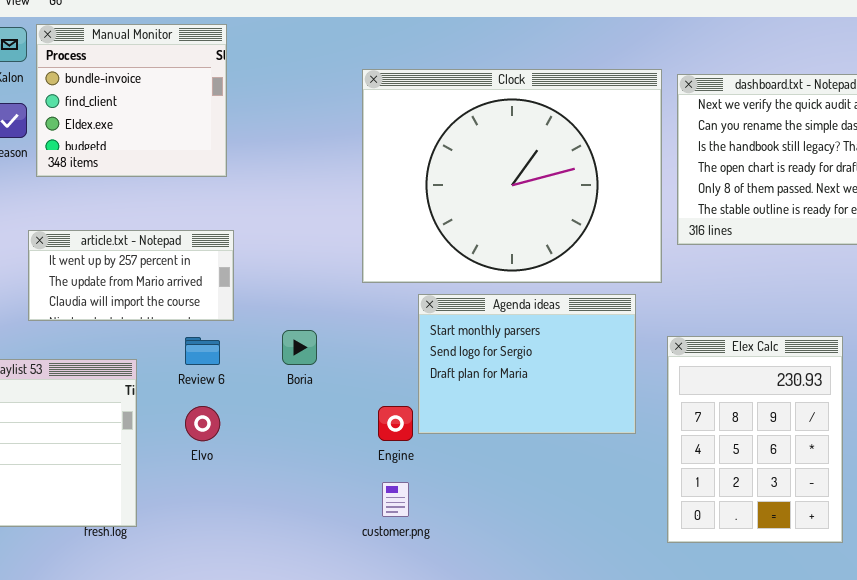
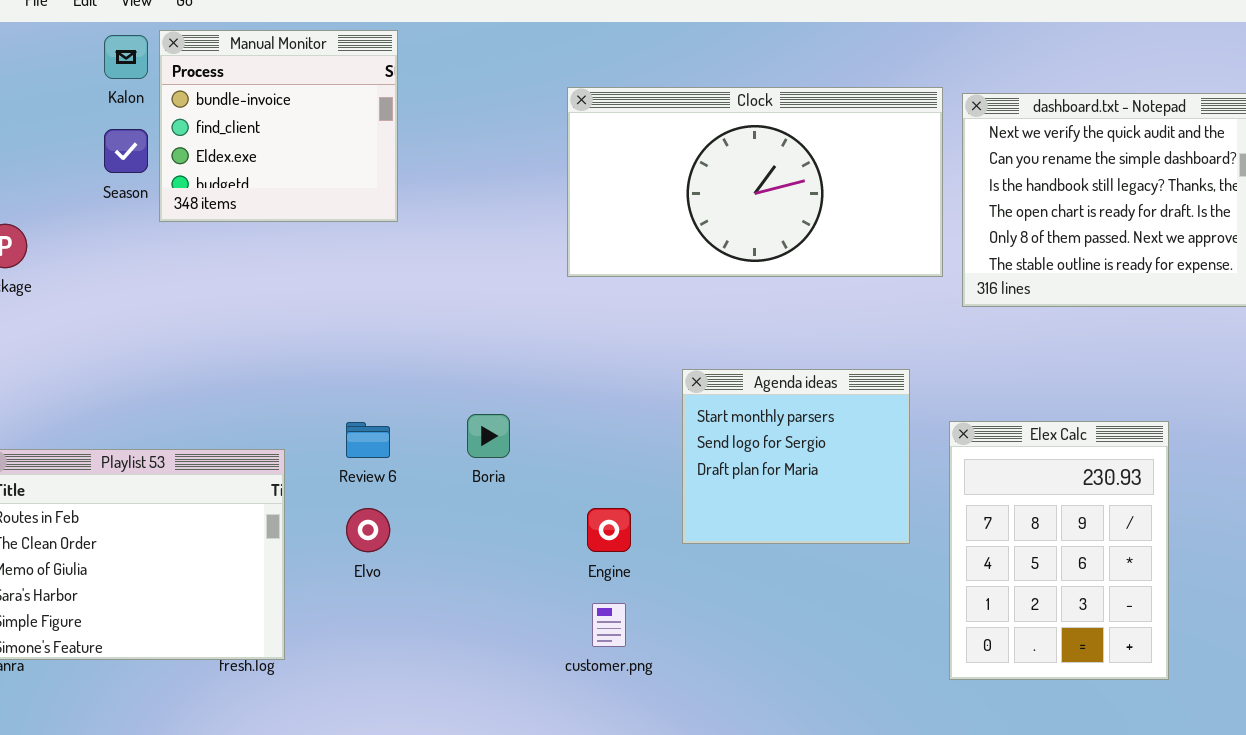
Clock: [362,69,662,283] -> [567,87,943,277], resized
article.txt - Notepad: [28,230,234,321] -> none, closed
Agenda ideas: [418,294,636,434] -> [682,369,910,544], resized

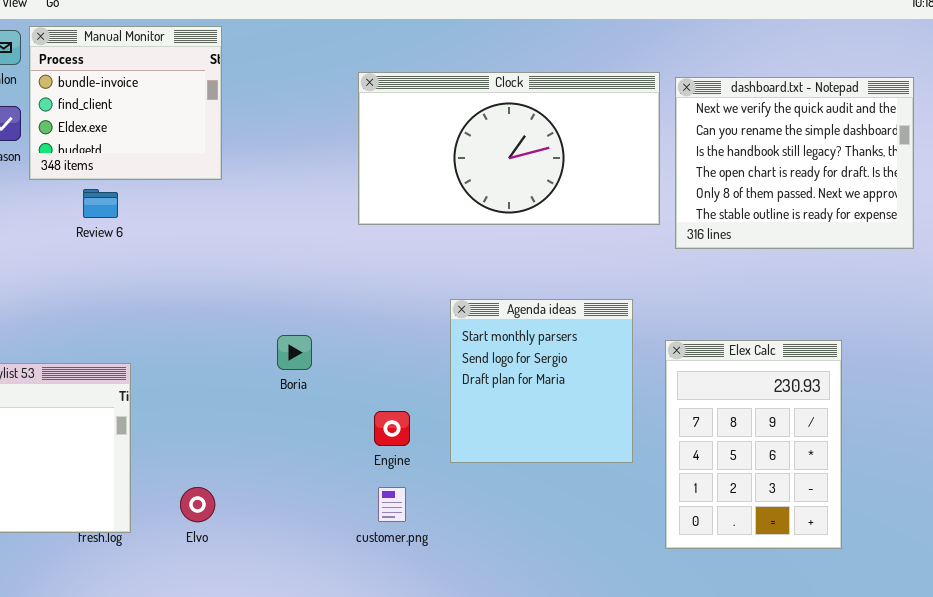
Agenda ideas: [682,369,910,544] -> [450,299,633,463], resized
Review 6: [346,422,390,458] -> [83,189,118,218], moved
Elvo: [346,508,390,552] -> [180,487,215,522], moved

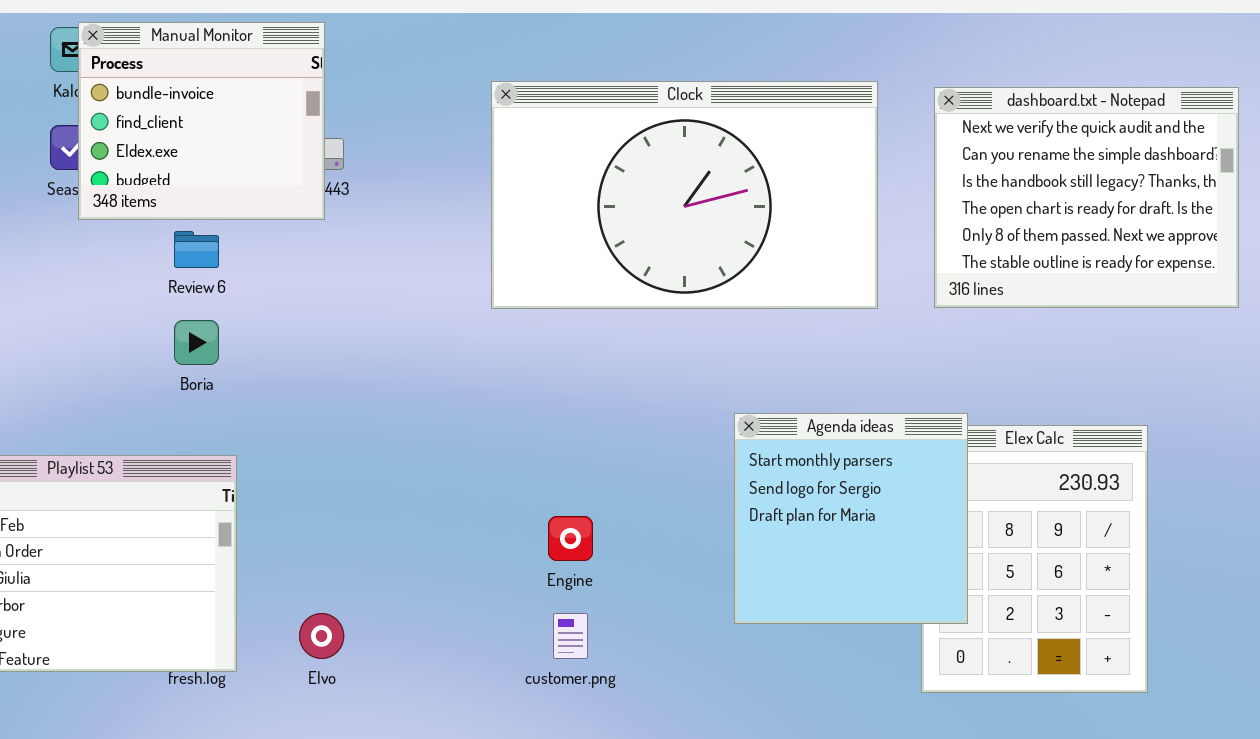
Manual Monitor: [29,26,222,180] -> [78,22,325,220], moved
Clock: [358,72,660,225] -> [491,81,878,309], moved, resized
Agenda ideas: [450,299,633,463] -> [734,413,968,624], moved
Boria: [277,335,312,370] -> [174,320,219,365], moved

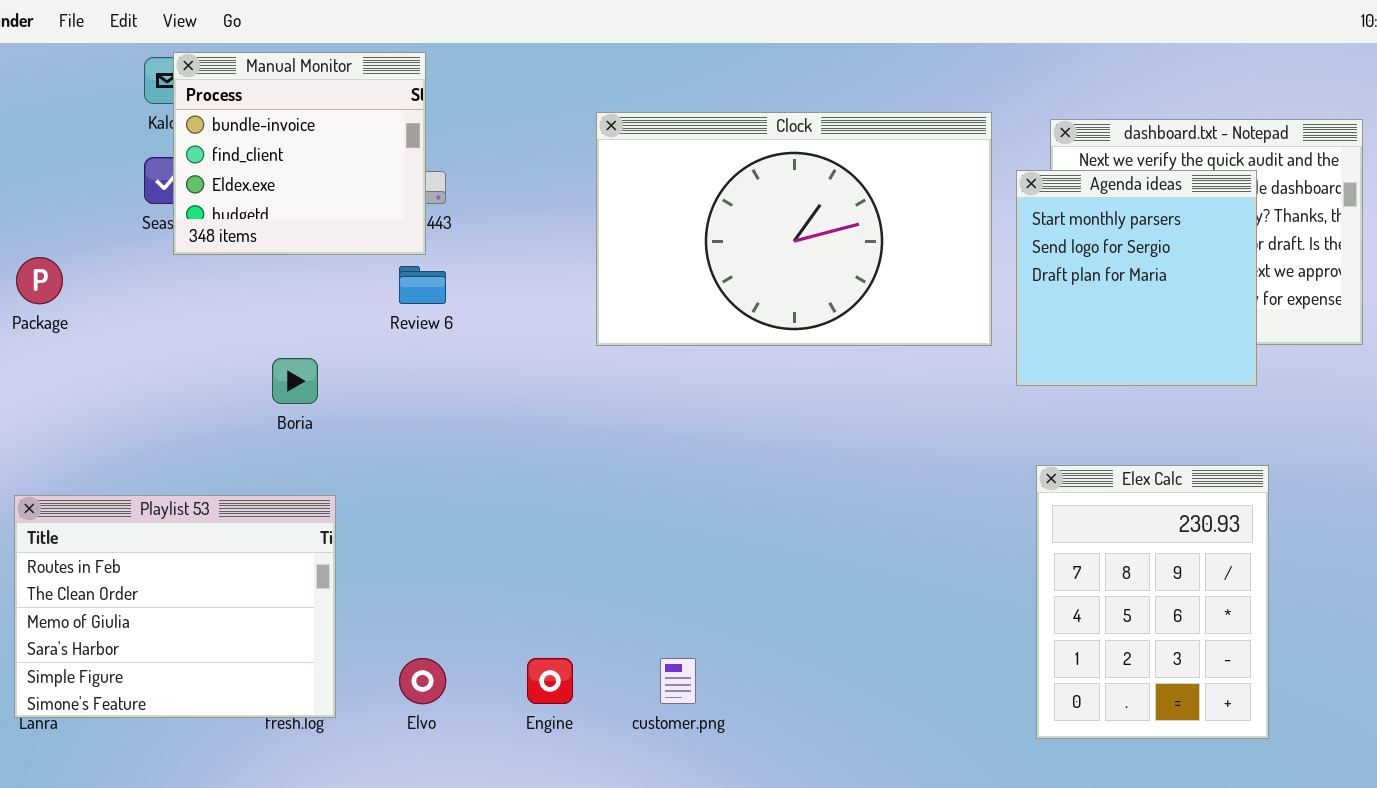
Review 6: [174,231,219,268] -> [399,266,446,304], moved
Agenda ideas: [734,413,968,624] -> [1016,170,1257,386], moved
Engine: [548,516,593,561] -> [527,658,573,704], moved

